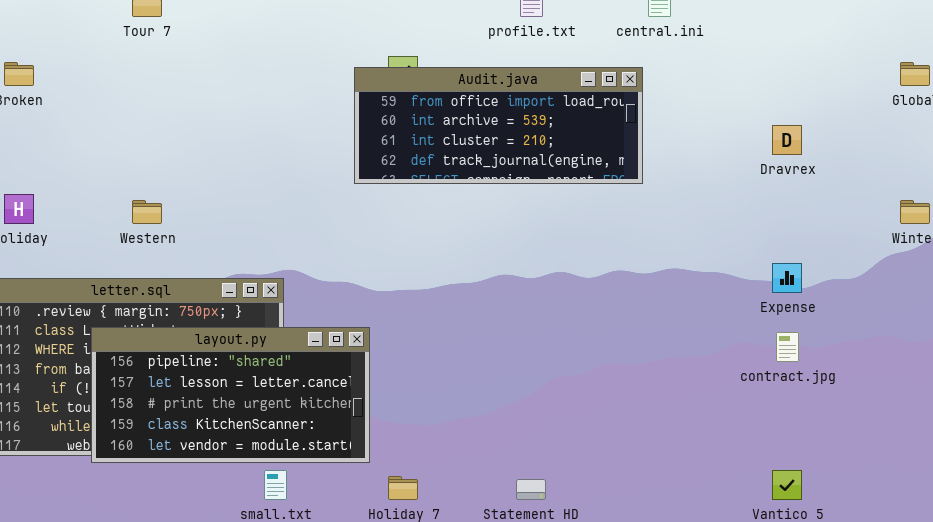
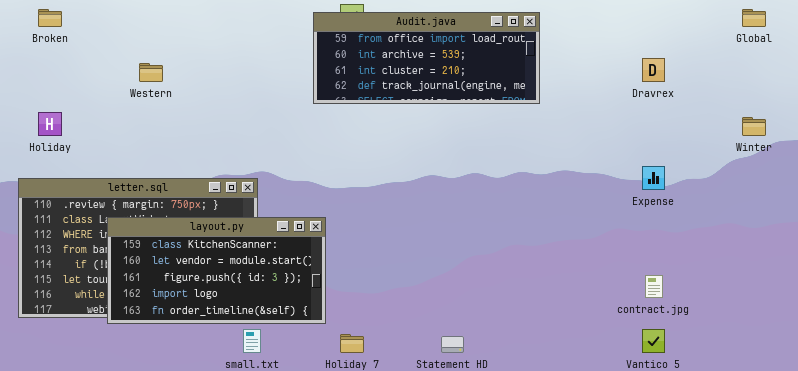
Western: [132,200,162,224] -> [139,63,163,82], moved
layout.py: [91,327,370,463] -> [107,217,326,324], scrolled down 3 rows
contract.jpg: [776,332,799,362] -> [645,275,663,298], moved

